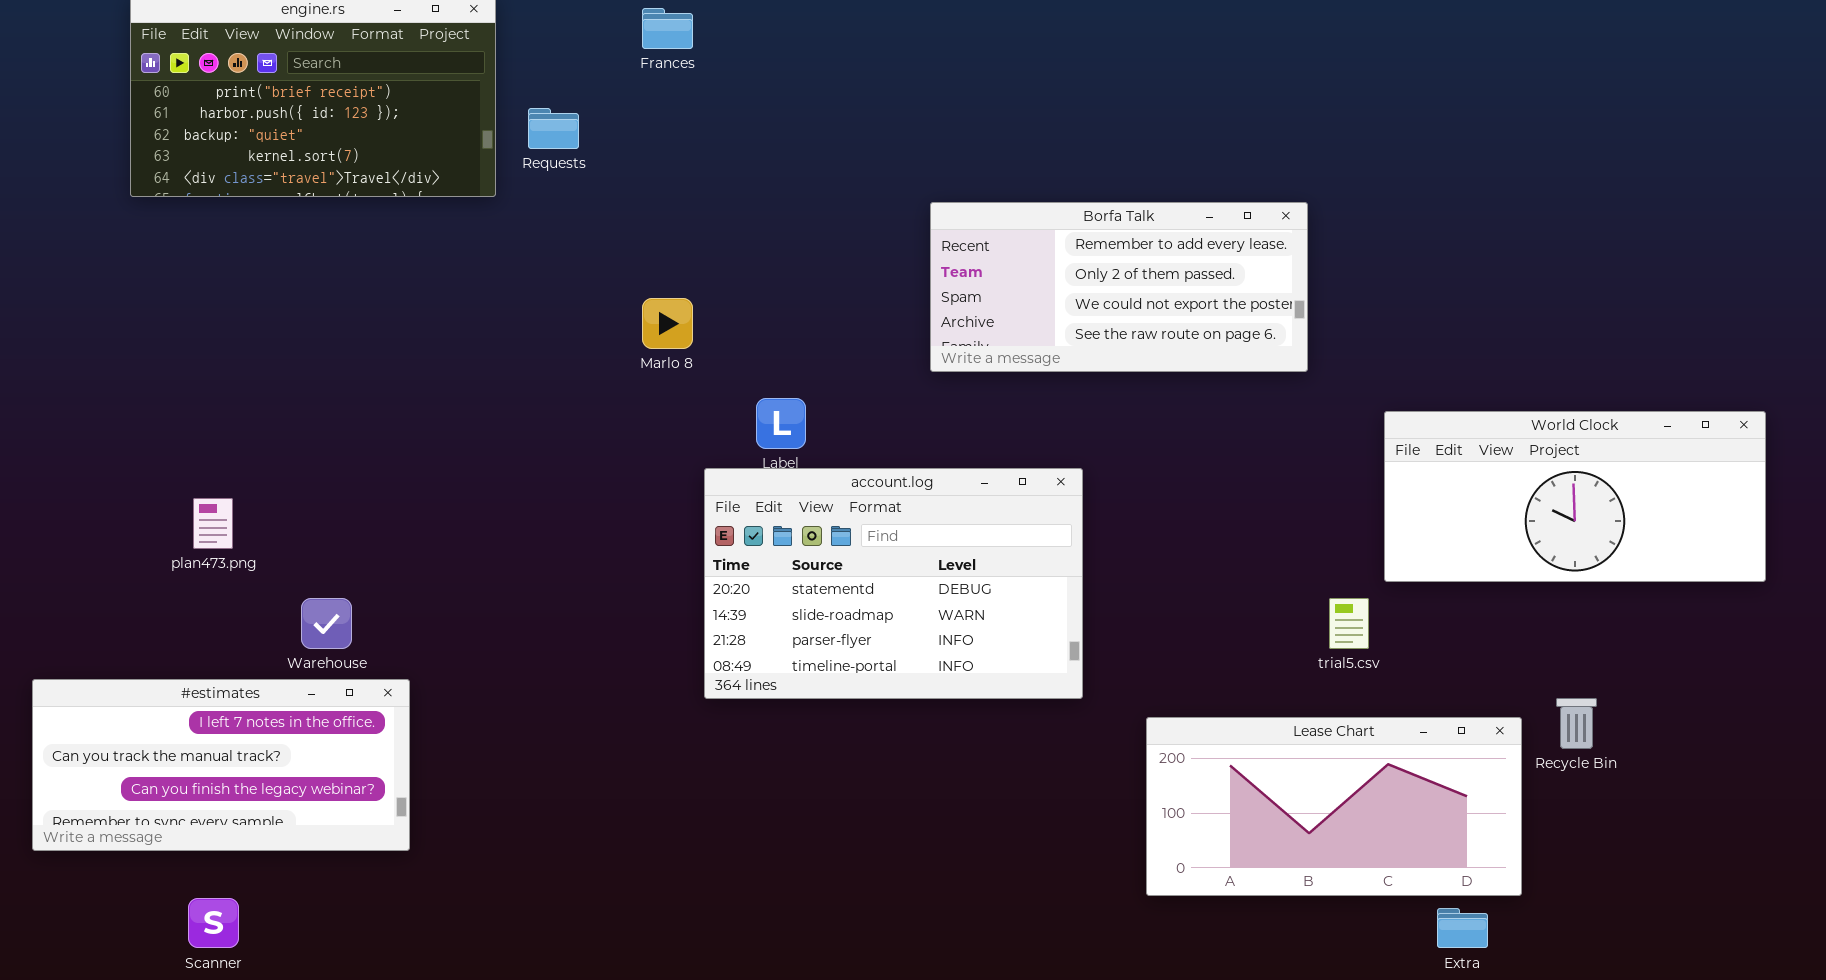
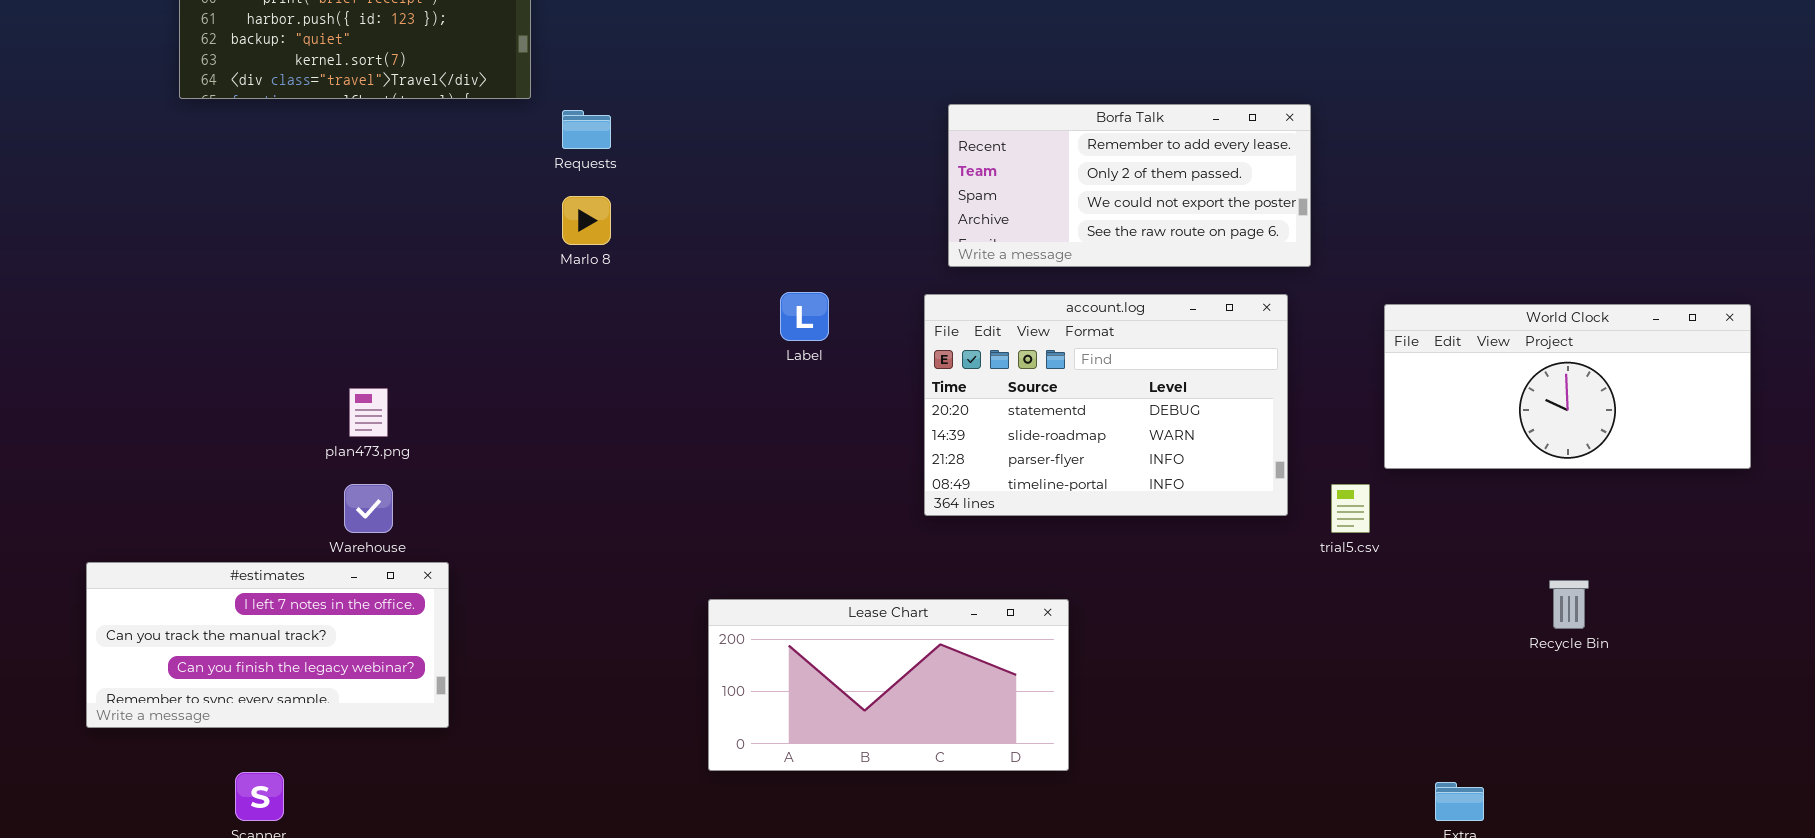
Requests: [528,108,579,149] -> [562,110,611,149], moved
Marlo 8: [642,298,693,349] -> [562,196,611,245], moved
account.log: [704,468,1083,699] -> [924,294,1288,516], moved
plan473.png: [193,498,233,549] -> [349,388,388,437], moved
Lease Chart: [1146,717,1522,896] -> [708,599,1069,771], moved

